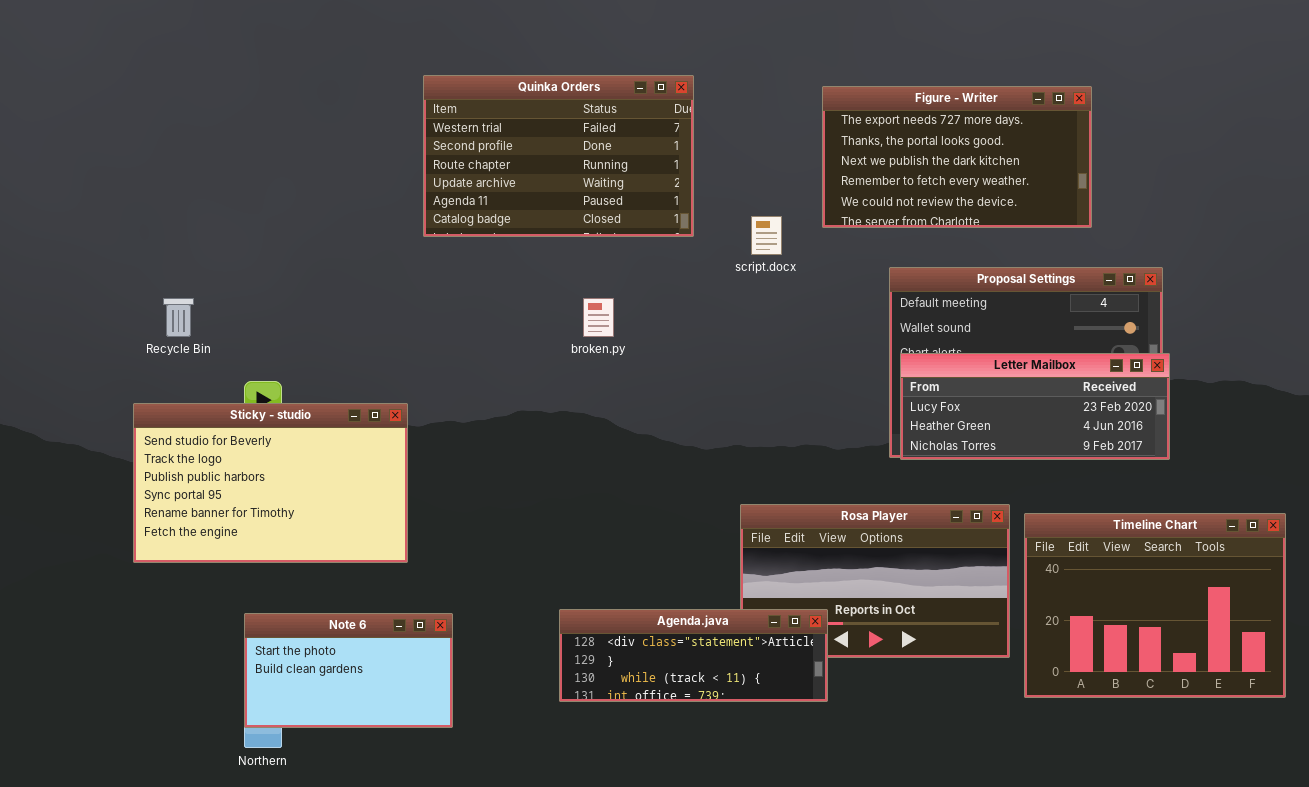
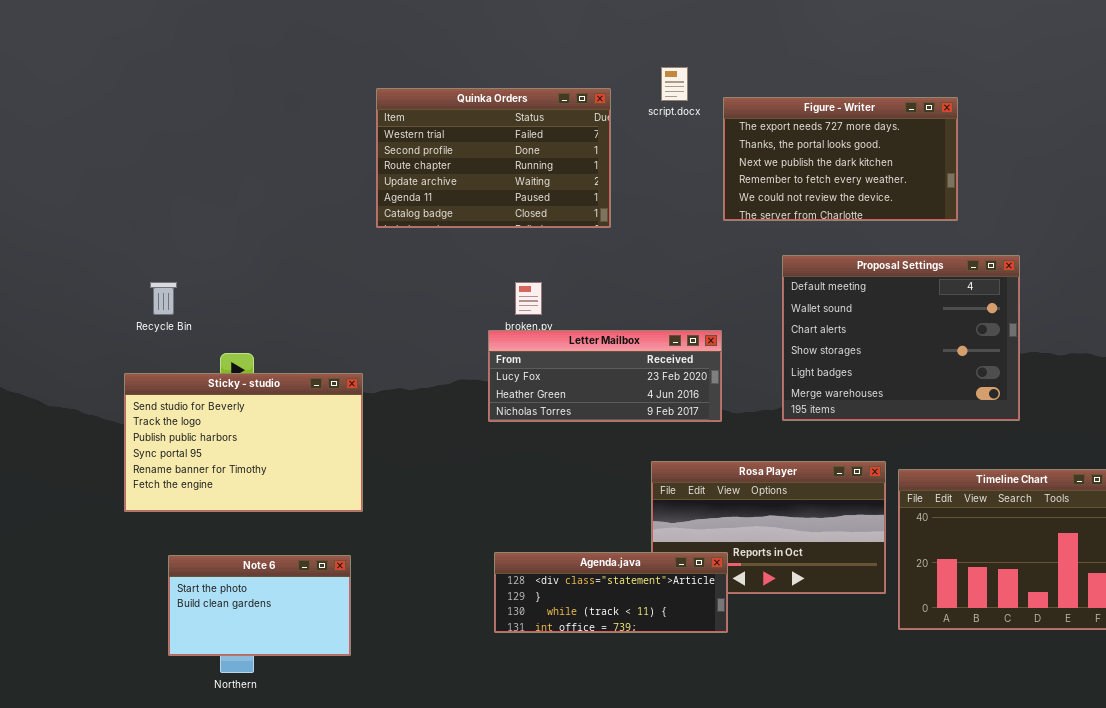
script.docx: [751,216,782,255] -> [661,67,688,101], moved
Letter Mailbox: [900,353,1170,460] -> [488,330,722,422], moved
Note 6: [244,613,453,728] -> [168,555,351,656], moved

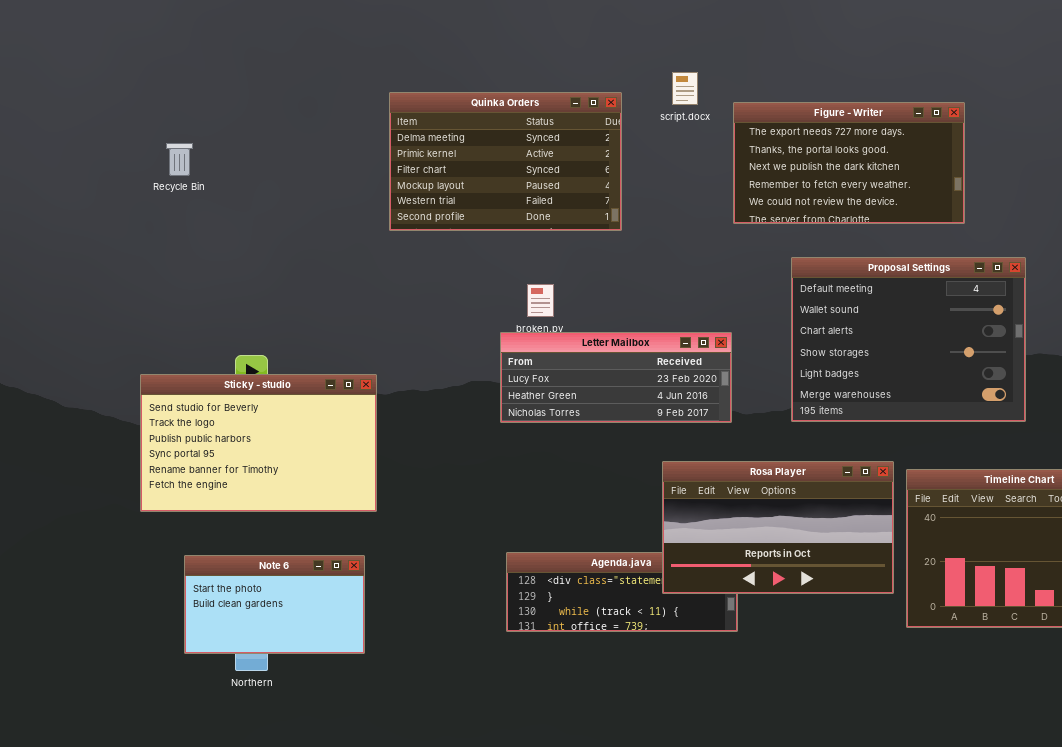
Quinka Orders: [376,88,611,228] -> [389,92,622,231], scrolled up 4 rows
Recycle Bin: [150,282,177,315] -> [166,143,193,176], moved
Rosa Player: [651,461,886,594] -> [662,461,894,594], raised

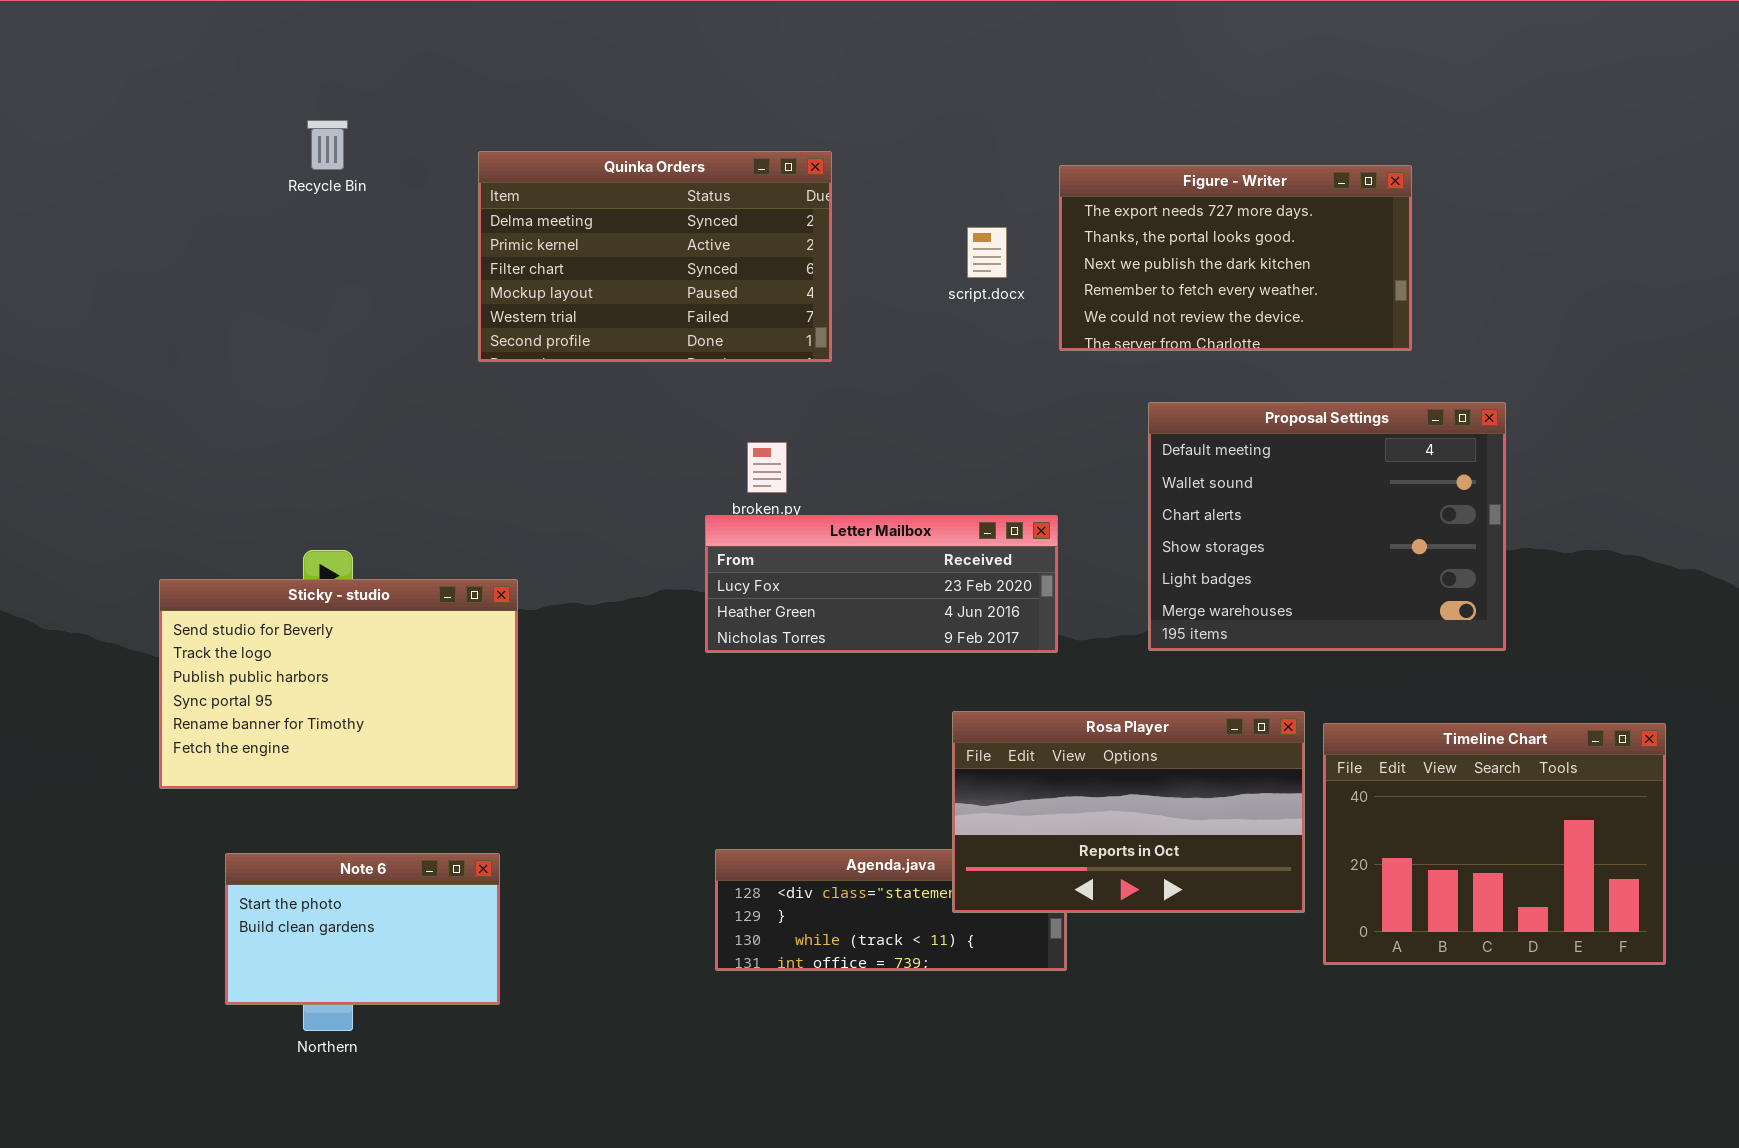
script.docx: [672,72,698,105] -> [967,227,1007,278], moved
Quinka Orders: [389,92,622,231] -> [478,151,832,362], moved
Recycle Bin: [166,143,193,176] -> [307,120,348,170], moved

